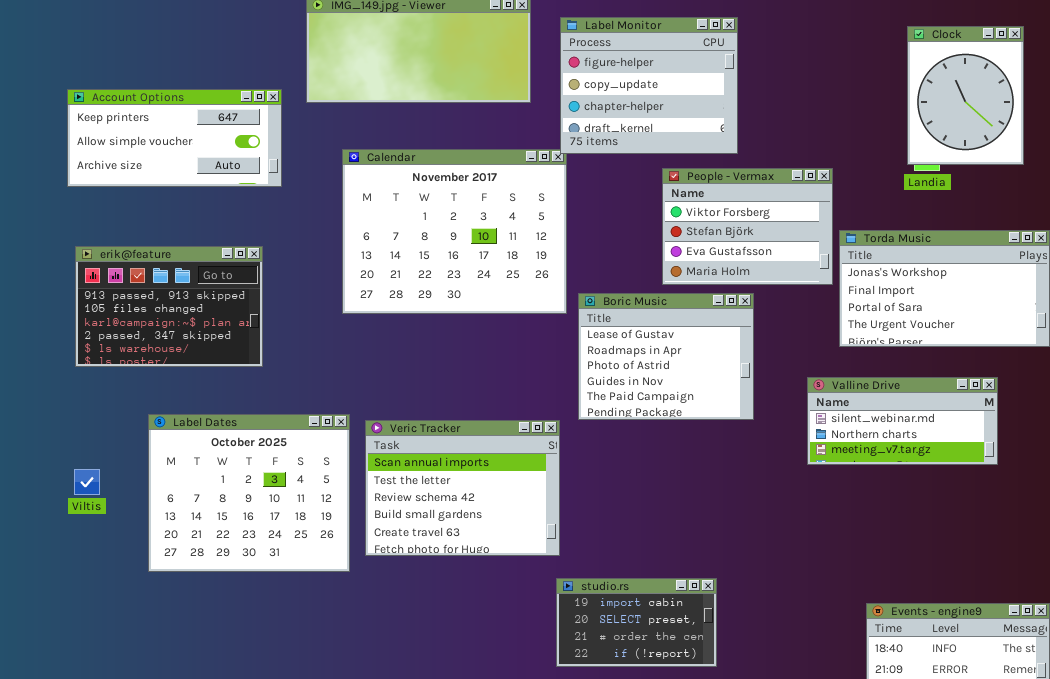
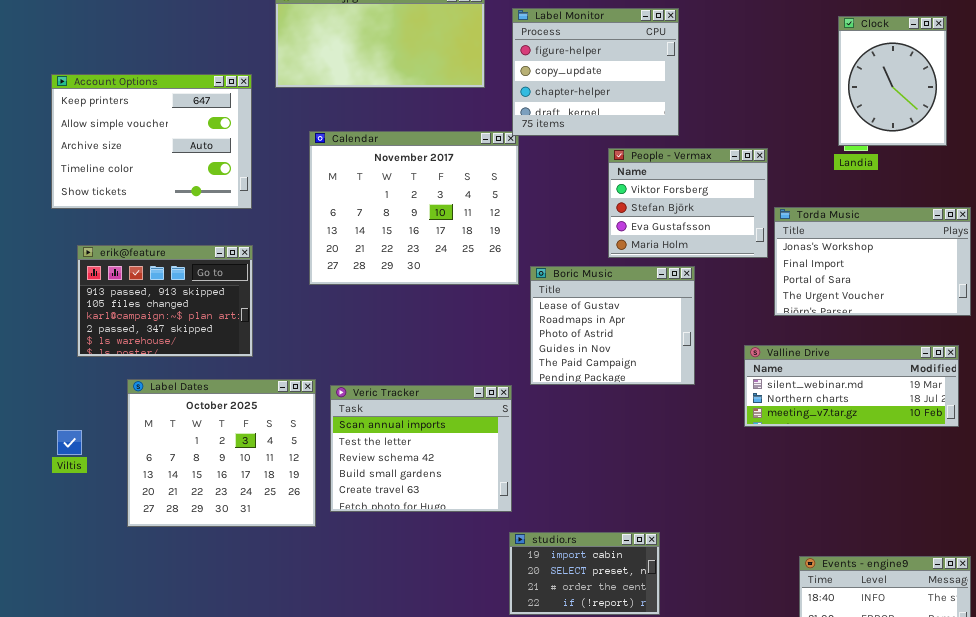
Account Options: [67,89,282,187] -> [51,74,252,209], resized
erik@feature: [75,246,263,367] -> [77,245,253,357], moved
Valline Drive: [807,377,998,465] -> [744,345,959,427], resized

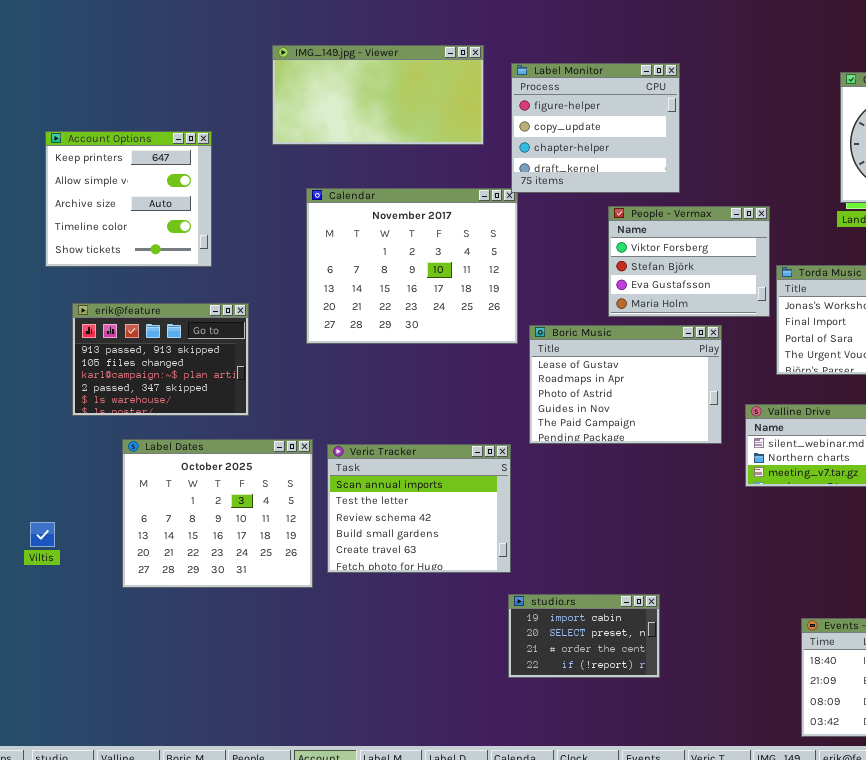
Account Options: [51,74,252,209] -> [45,131,212,267], resized
Boric Music: [530,266,695,385] -> [529,325,722,444], resized
Viltis: [57,430,82,455] -> [30,522,55,547], moved

